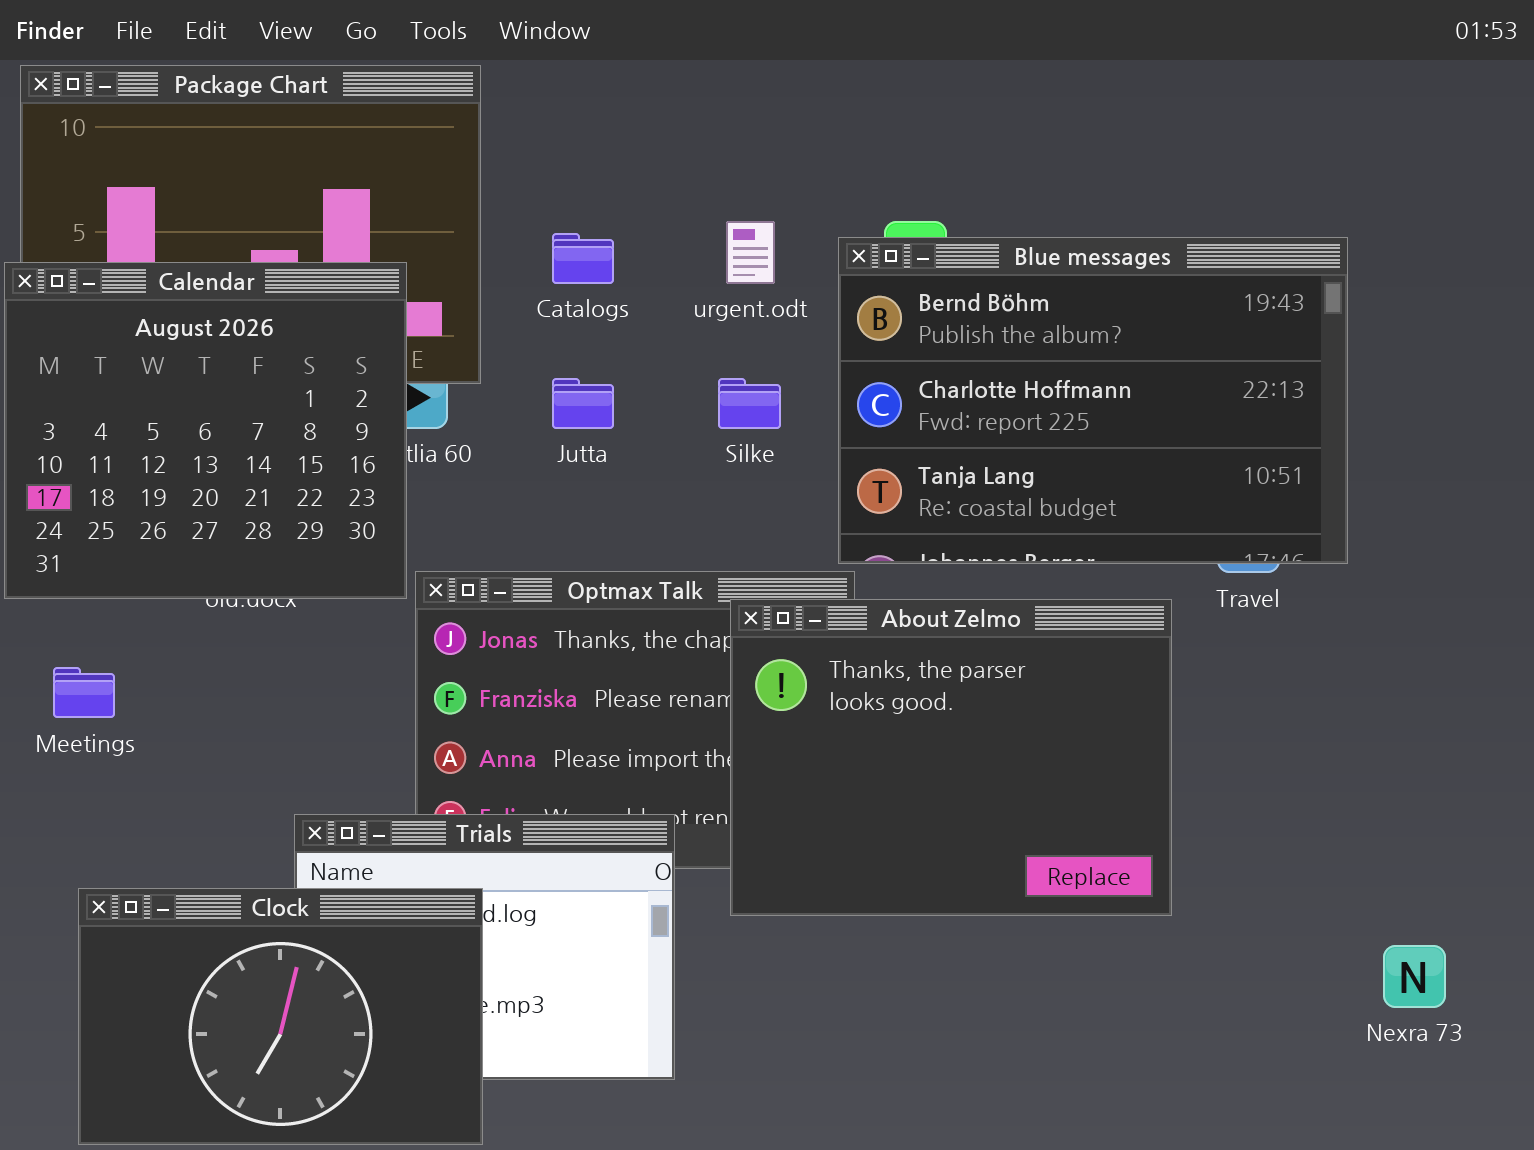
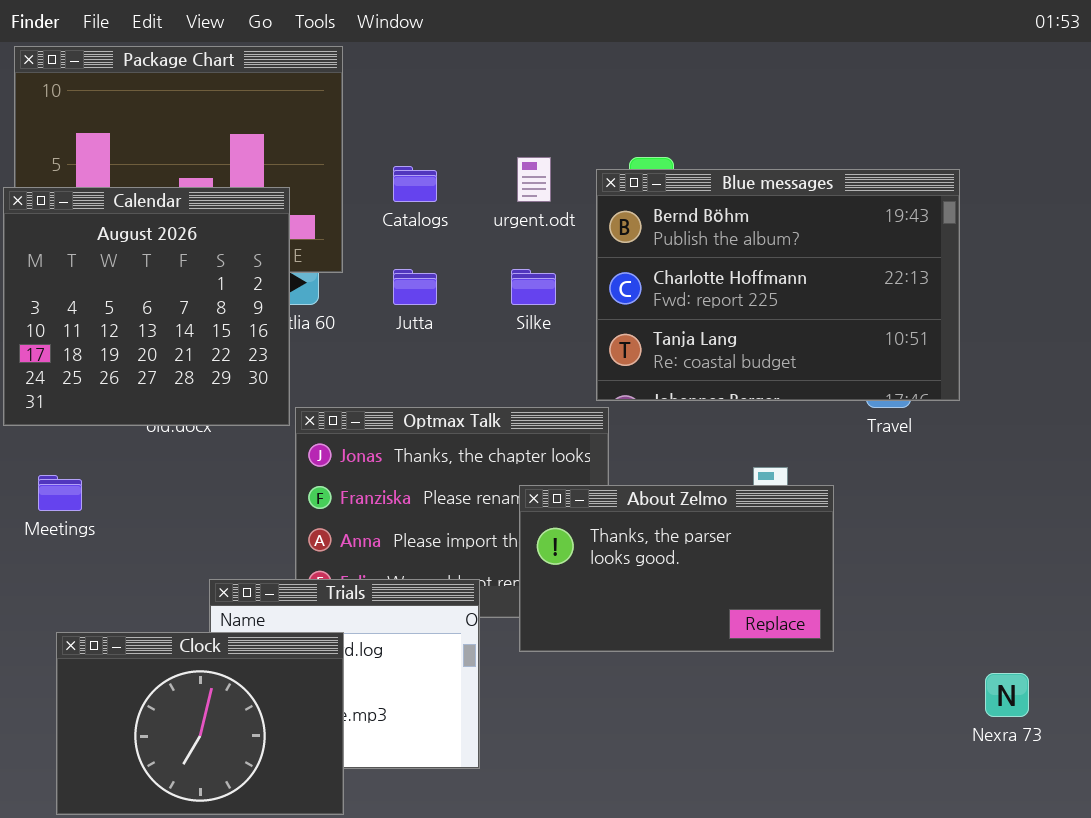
About Zelmo: [730,599,1172,916] -> [519,485,834,652], resized

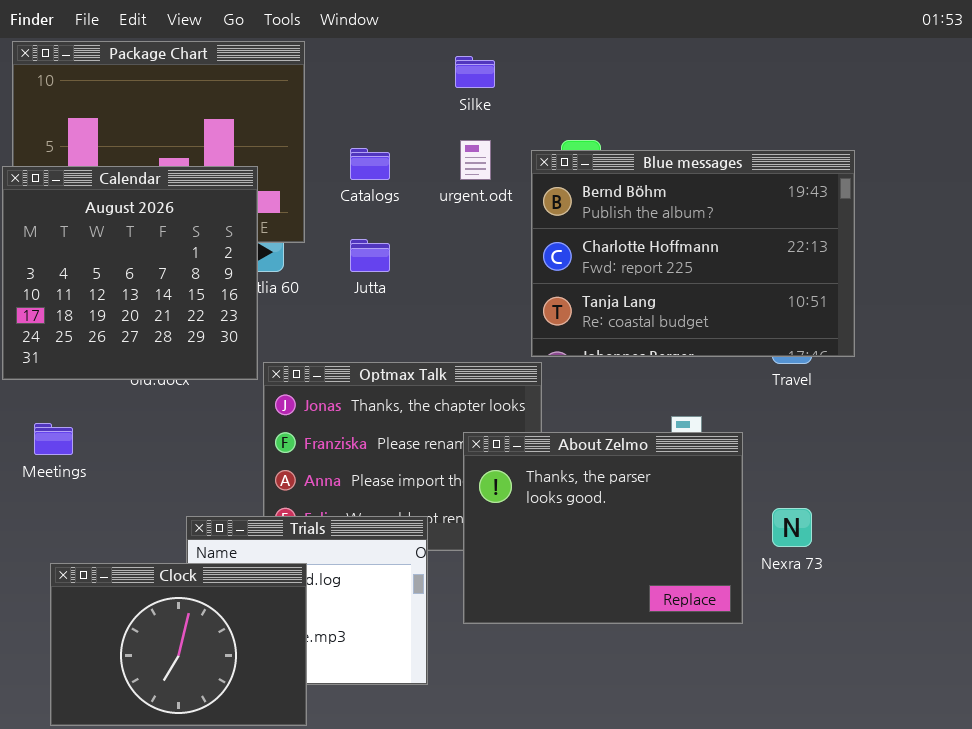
Silke: [511,269,556,305] -> [455,56,495,88], moved
About Zelmo: [519,485,834,652] -> [463,432,743,624], resized
Nexra 73: [985,673,1029,717] -> [772,508,812,547], moved

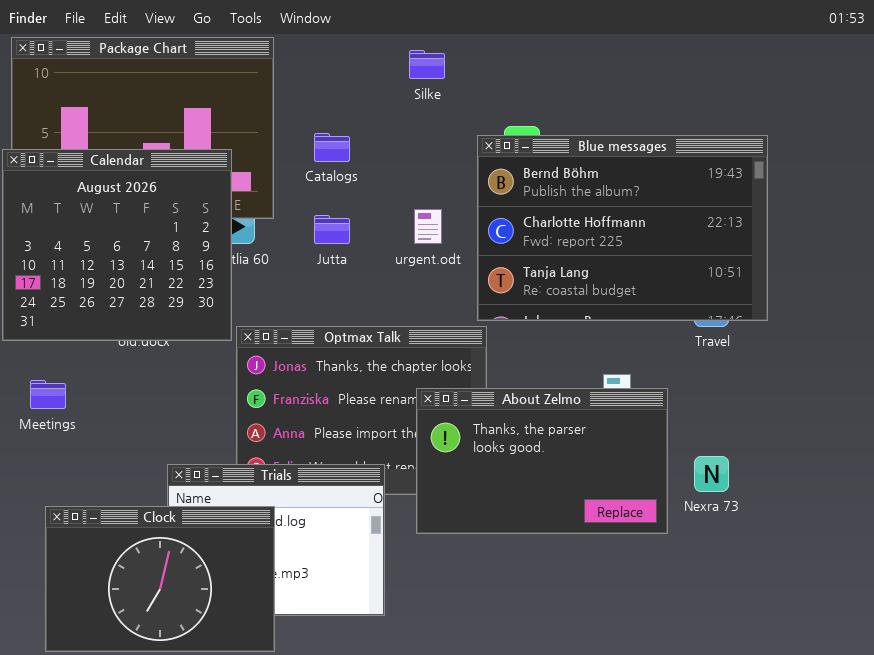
urgent.odt: [460,140,491,180] -> [414,209,442,244], moved
About Zelmo: [463,432,743,624] -> [416,388,668,534], resized

